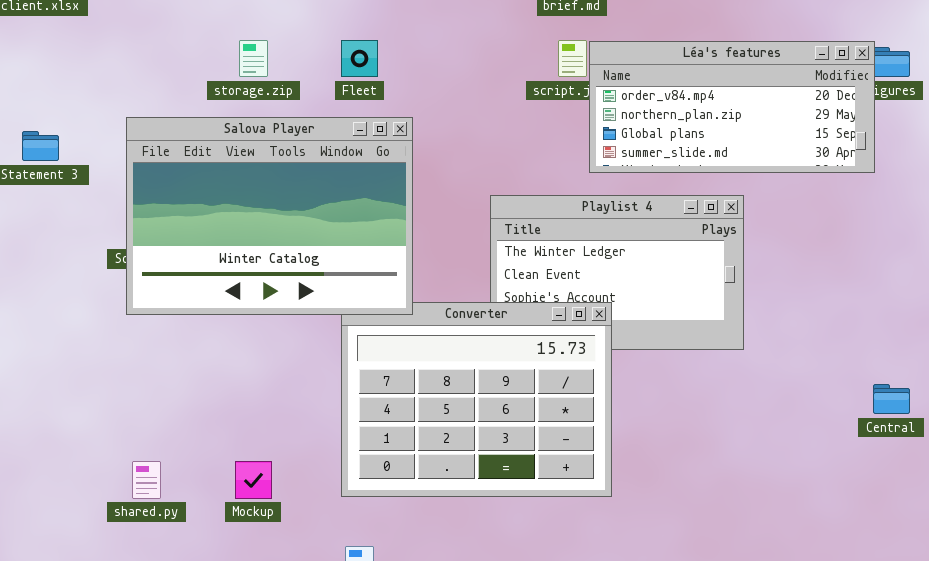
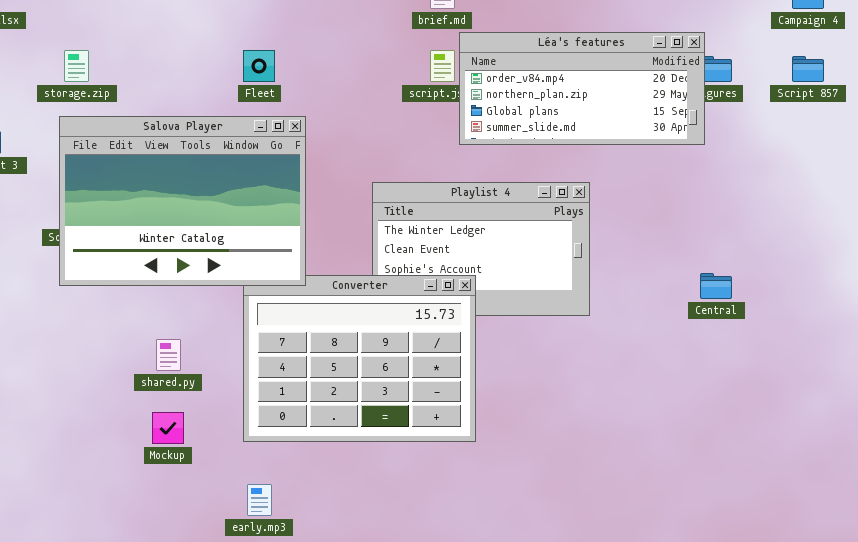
storage.zip: [239,40,268,77] -> [64,50,89,82], moved
Léa's features: [589,41,875,173] -> [459,32,705,145], moved
Central: [873,384,910,414] -> [700,273,732,299], moved
shared.py: [132,461,161,499] -> [156,339,181,371], moved

